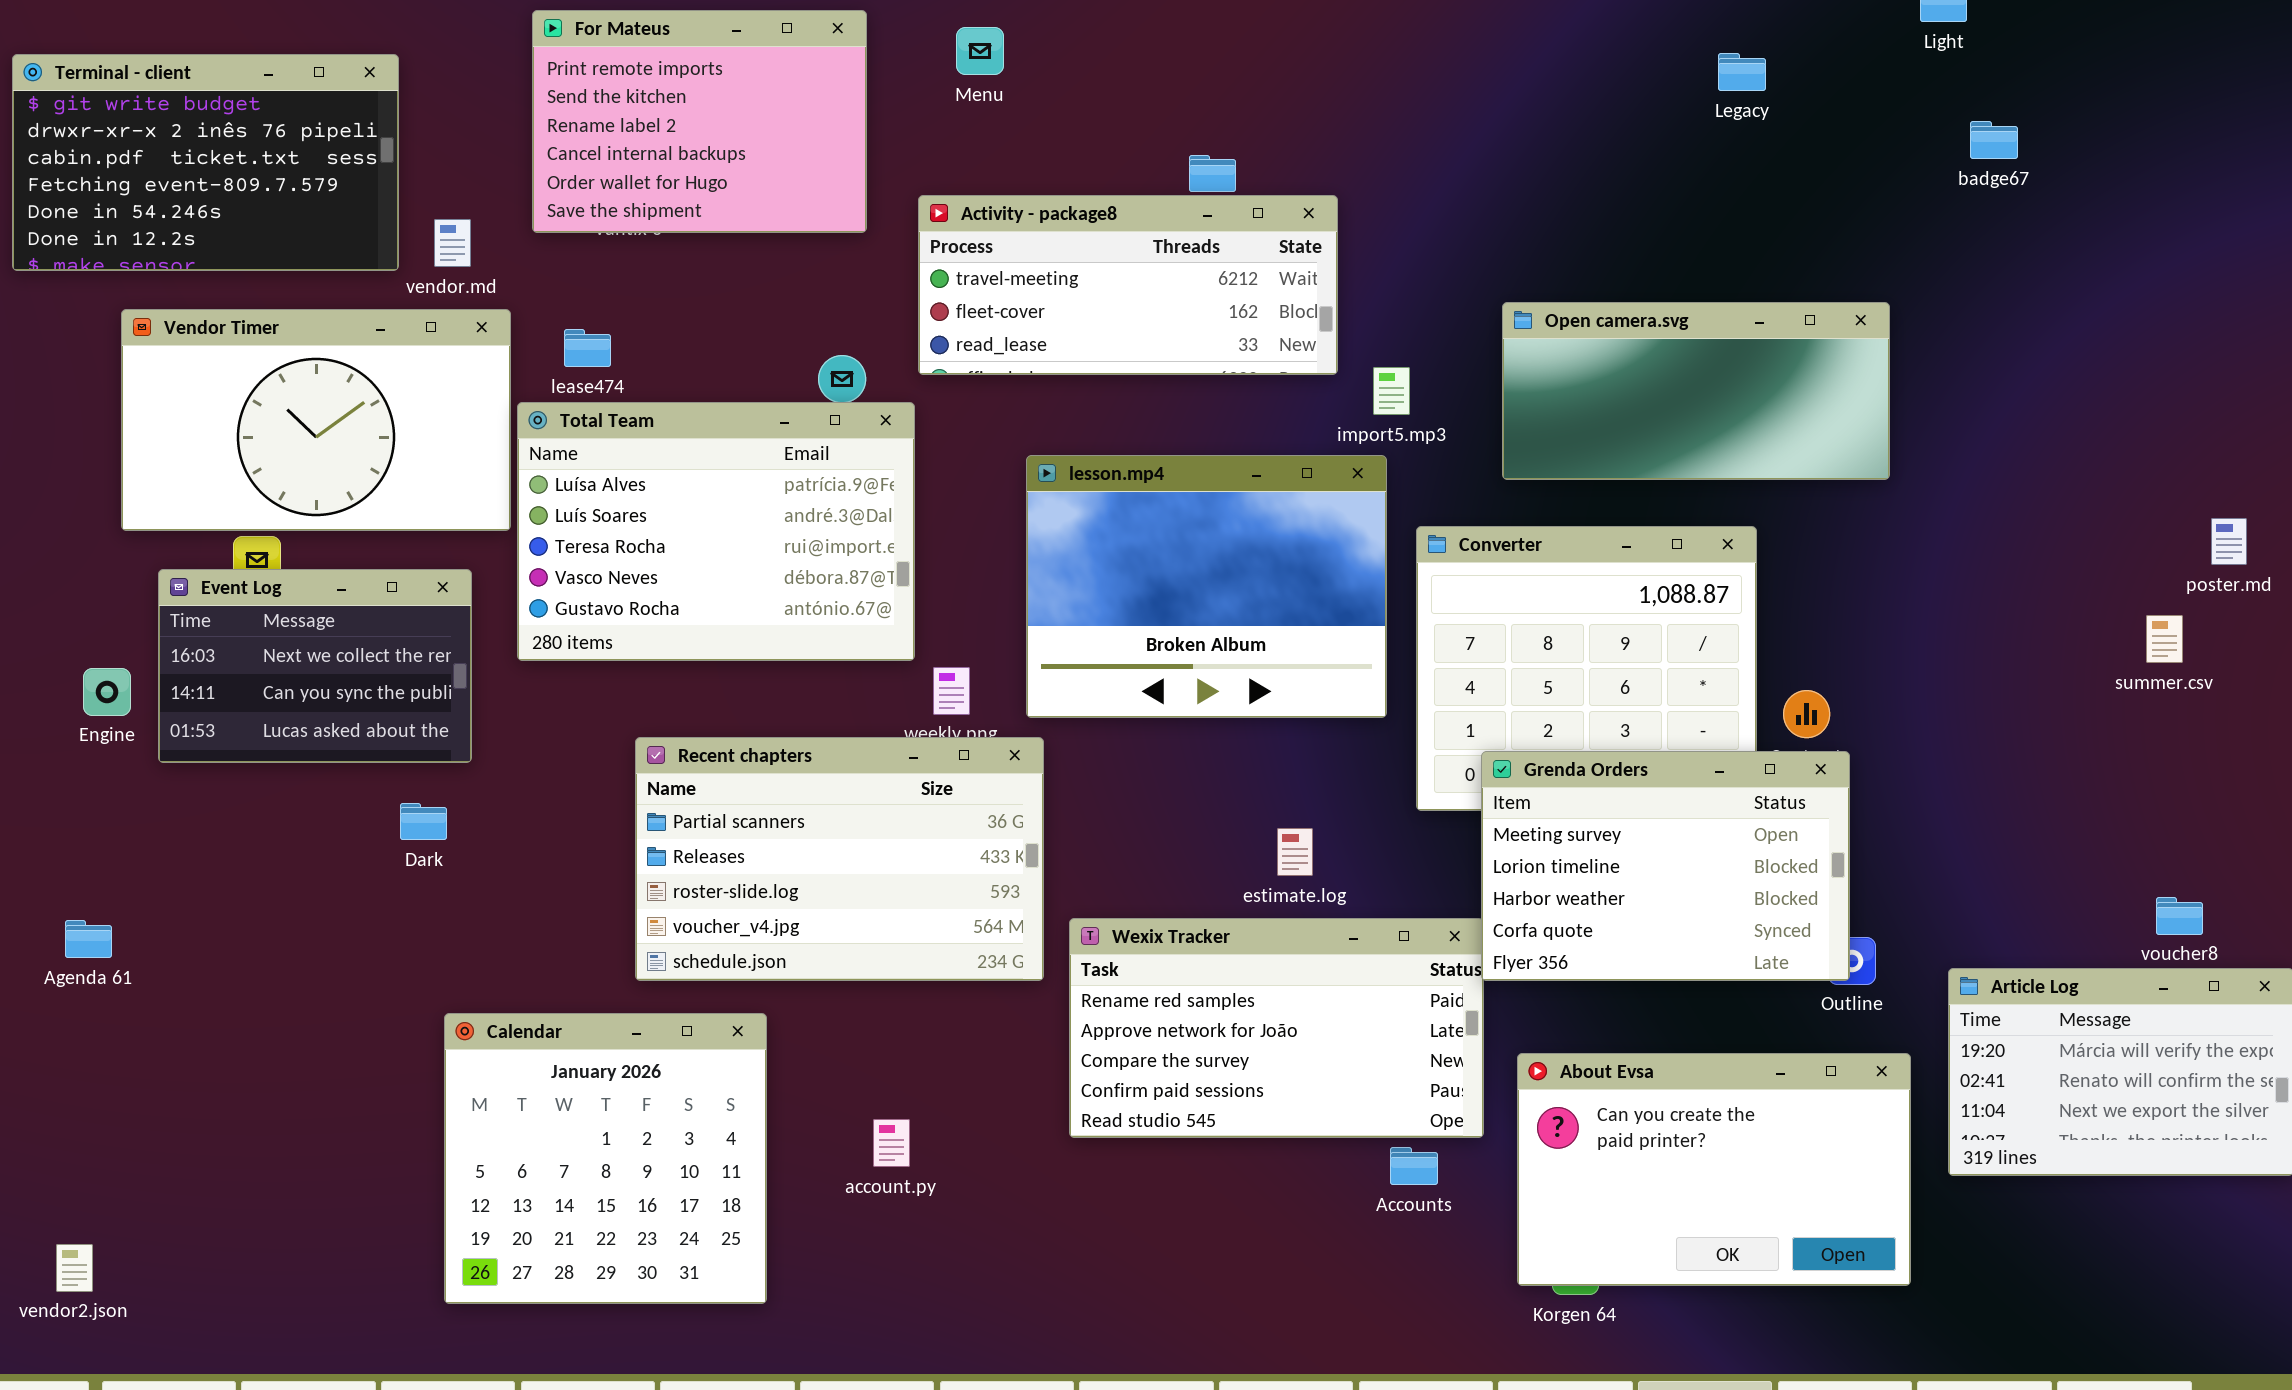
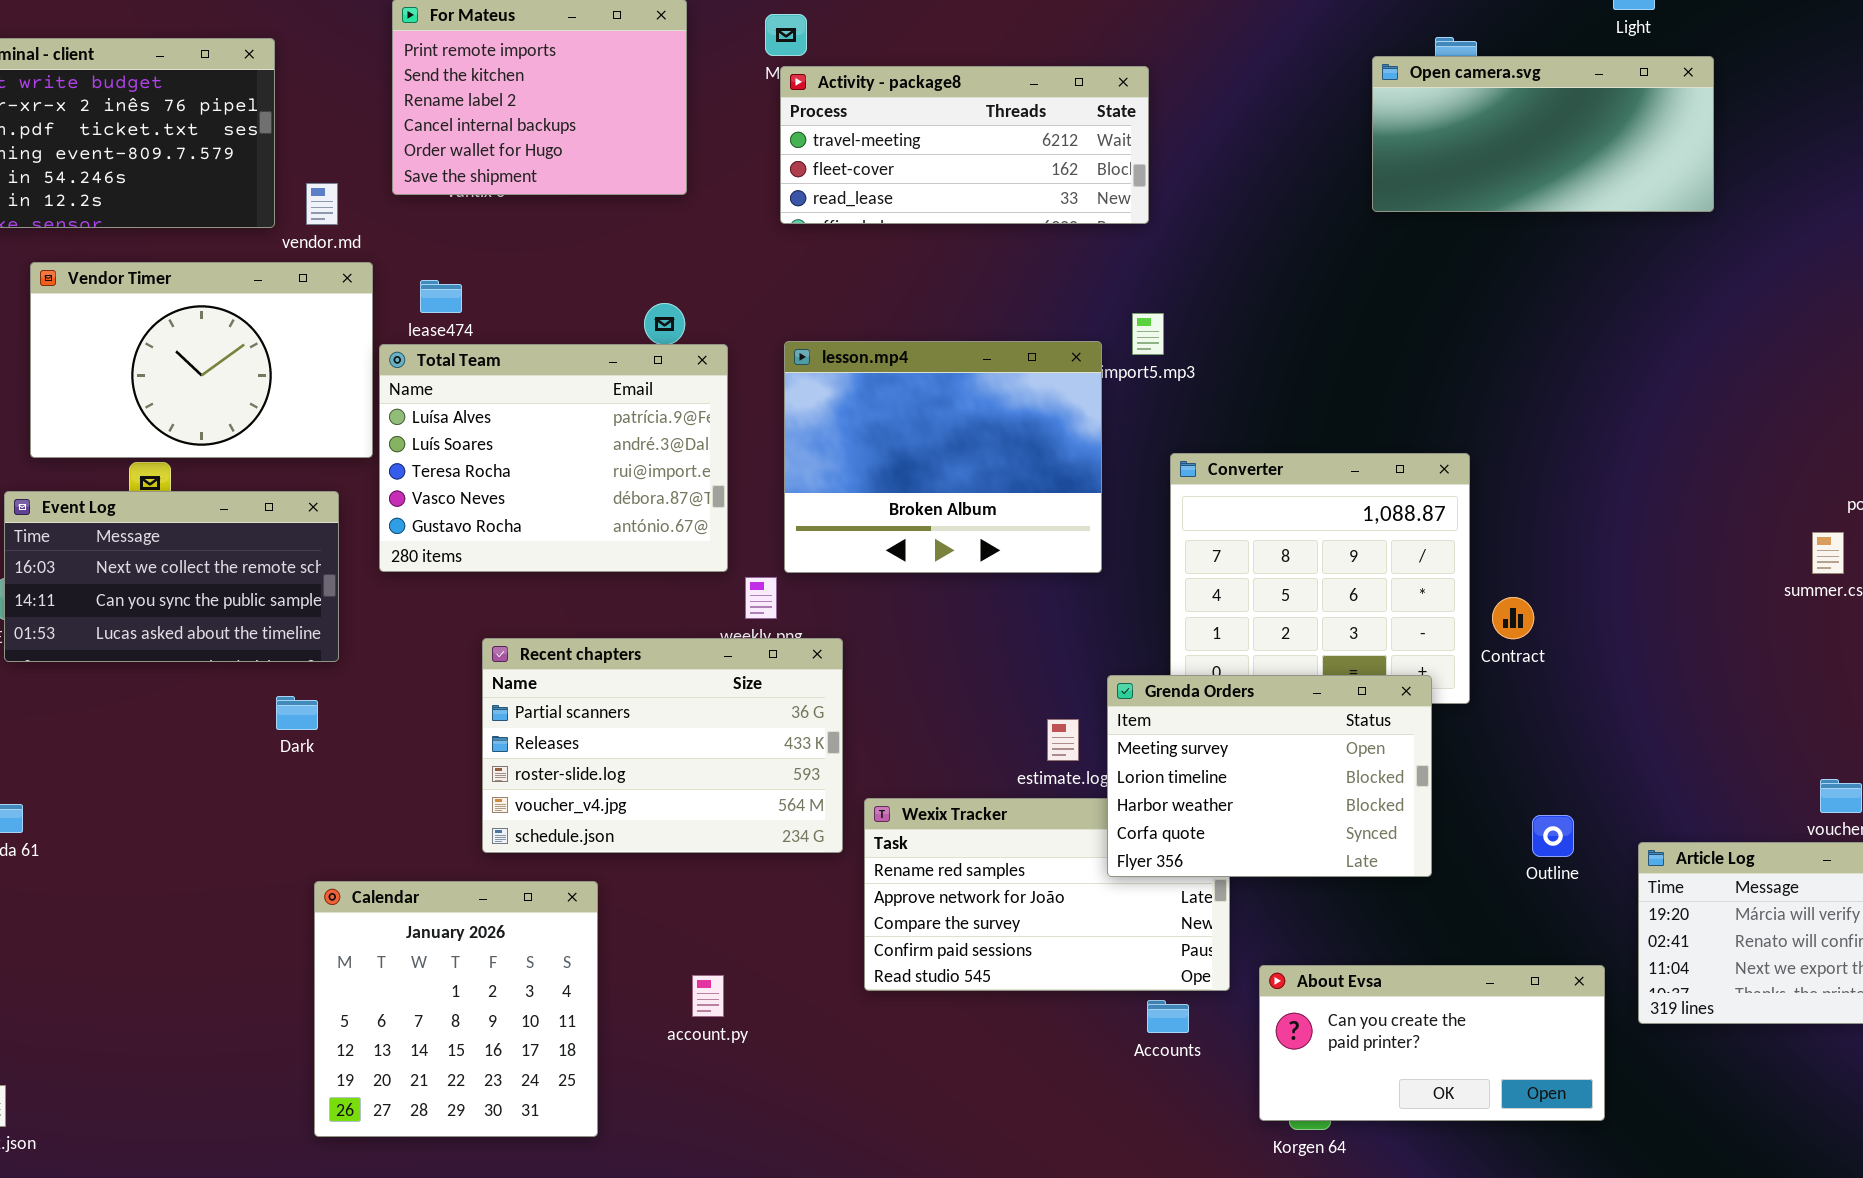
Activity - package8: [918,195,1338,375] -> [780,66,1149,224], moved
Open camera.svg: [1502,302,1890,480] -> [1372,56,1714,212], moved
lesson.mp4: [1026,455,1387,718] -> [784,341,1102,573], moved
Event Log: [158,569,472,763] -> [4,491,339,662], resized
Grenda Orders: [1481,751,1850,981] -> [1107,675,1432,877], moved
About Evsa: [1517,1053,1911,1286] -> [1259,965,1605,1121], resized

